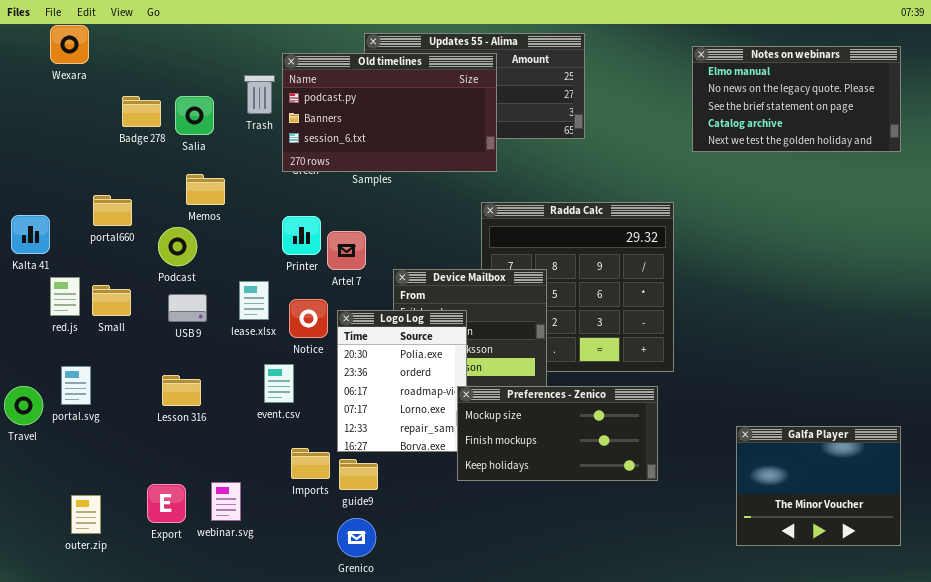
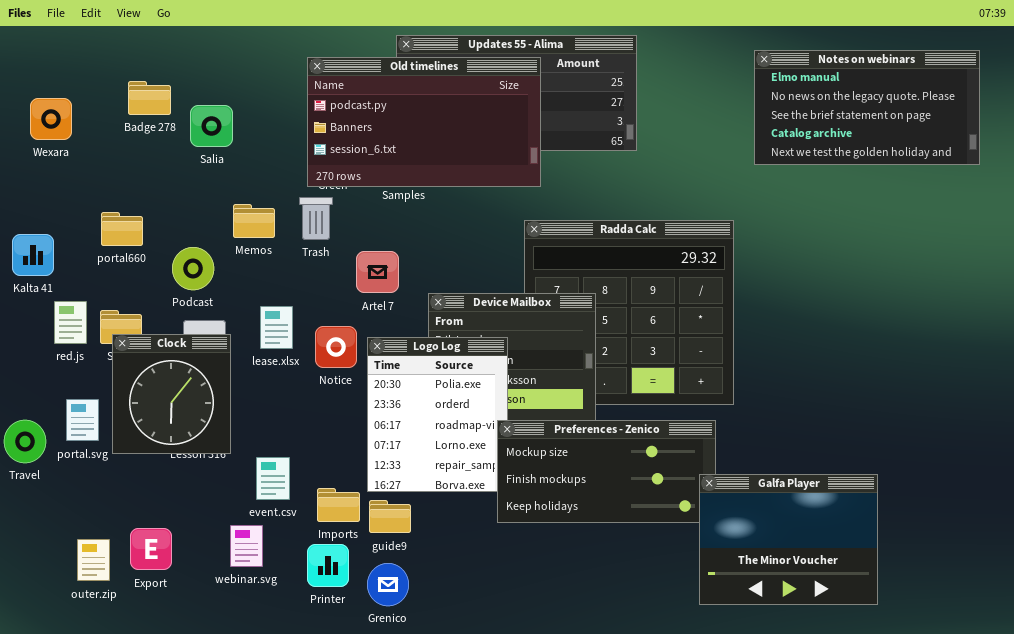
Wexara: [50,25,89,64] -> [30,98,72,140], moved
Trash: [244,75,275,114] -> [299,197,333,240], moved
Badge 278: [122,96,161,127] -> [128,81,171,115], moved
Memos: [186,174,225,205] -> [233,204,275,238], moved
Printer: [282,216,321,255] -> [307,544,349,587], moved
Clock: none -> [112,334,231,454], opened
event.csv: [264,364,294,403] -> [256,457,290,500], moved
Galfa Player: [736,426,901,546] -> [699,474,878,605], moved
Export: [147,484,186,523] -> [130,528,172,570], moved

